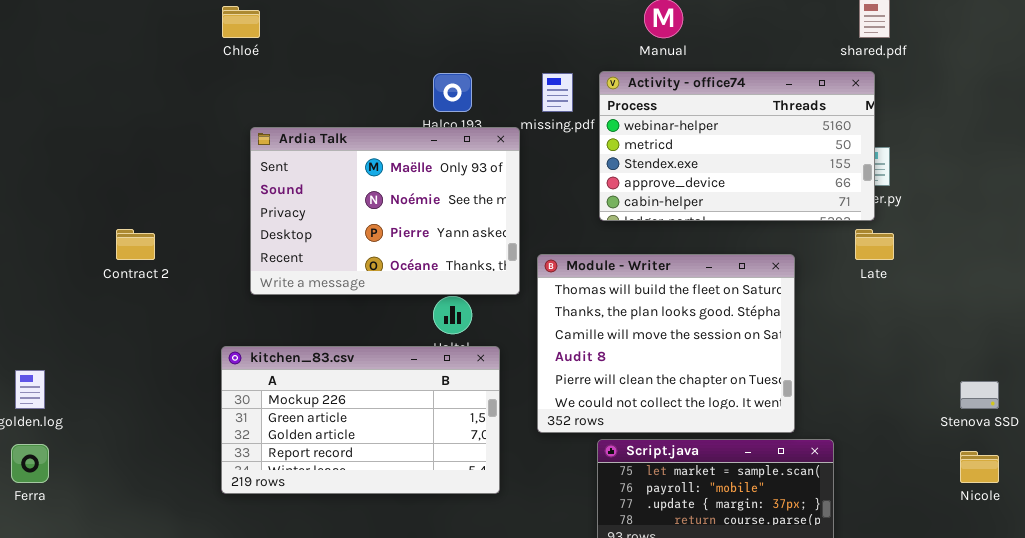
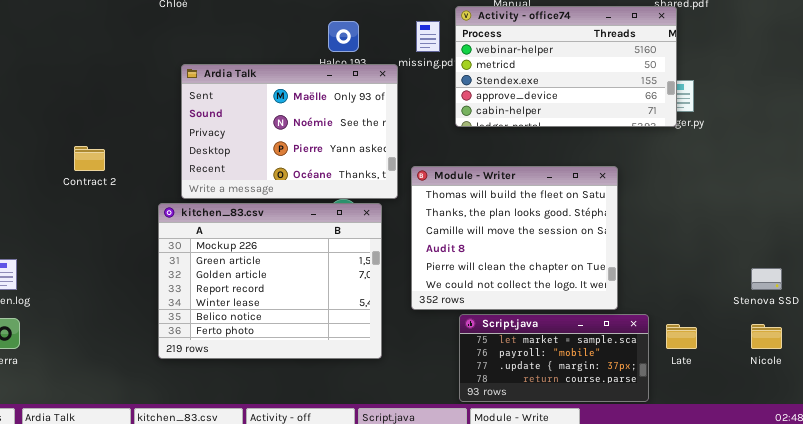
Activity - office74: [599,71,875,221] -> [455,6,677,127], moved
Late: [855,229,894,260] -> [666,324,697,349], moved
kitchen_83.csv: [221,346,500,494] -> [158,203,382,359], resized

